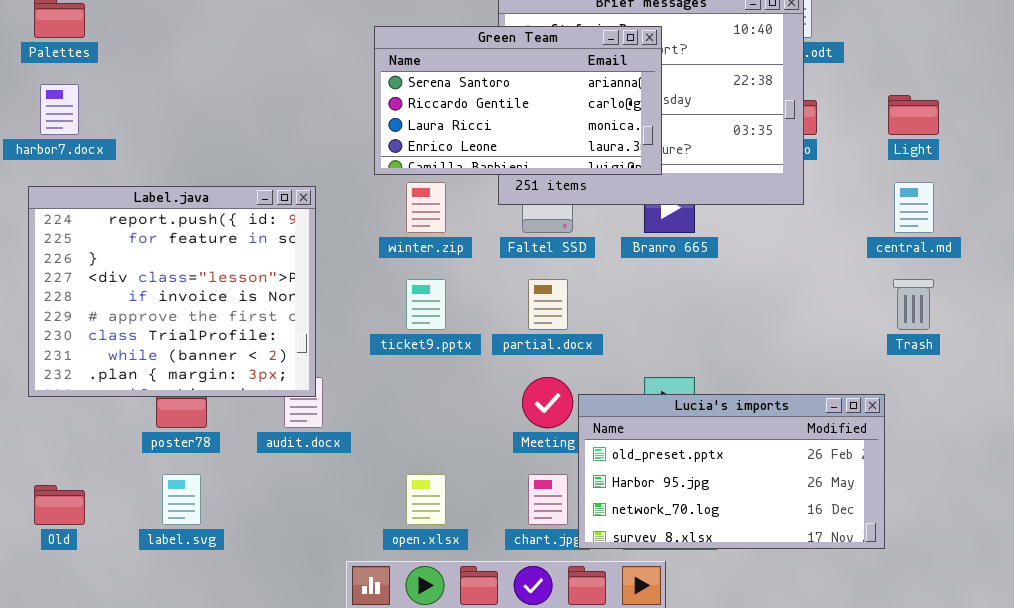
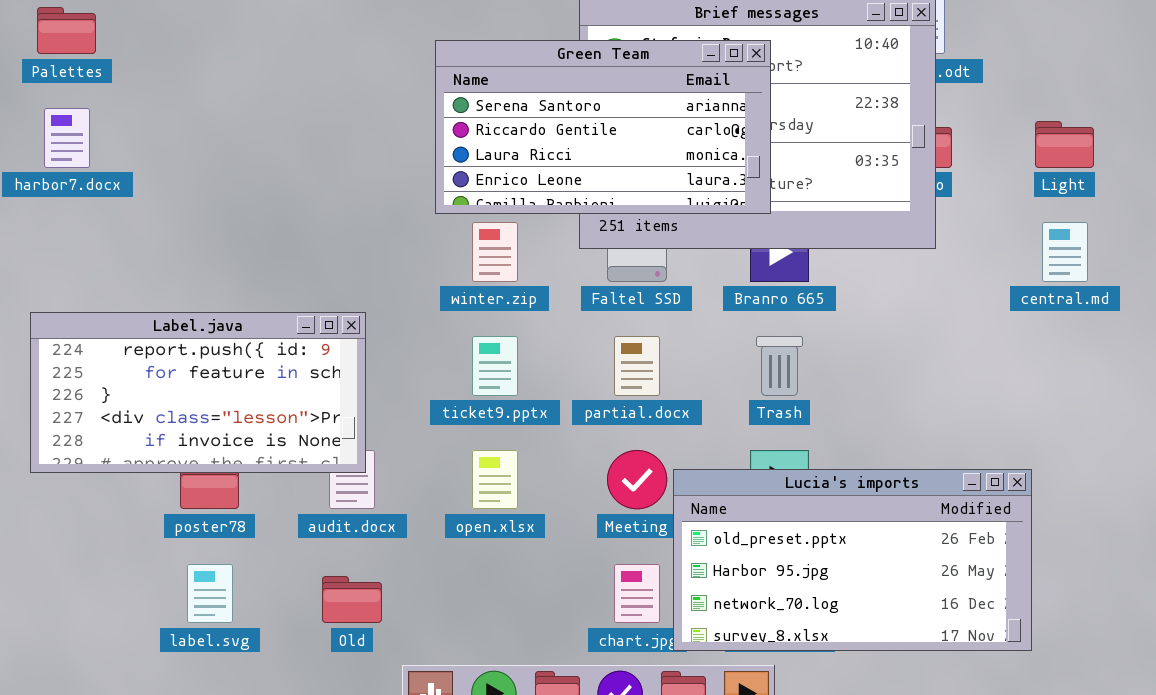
Label.java: [28,186,316,397] -> [30,312,366,473], resized
Trash: [893,279,934,330] -> [756,336,803,396], moved
open.xlsx: [406,474,446,525] -> [472,450,518,509], moved
Old: [34,485,85,525] -> [322,576,382,623], moved

